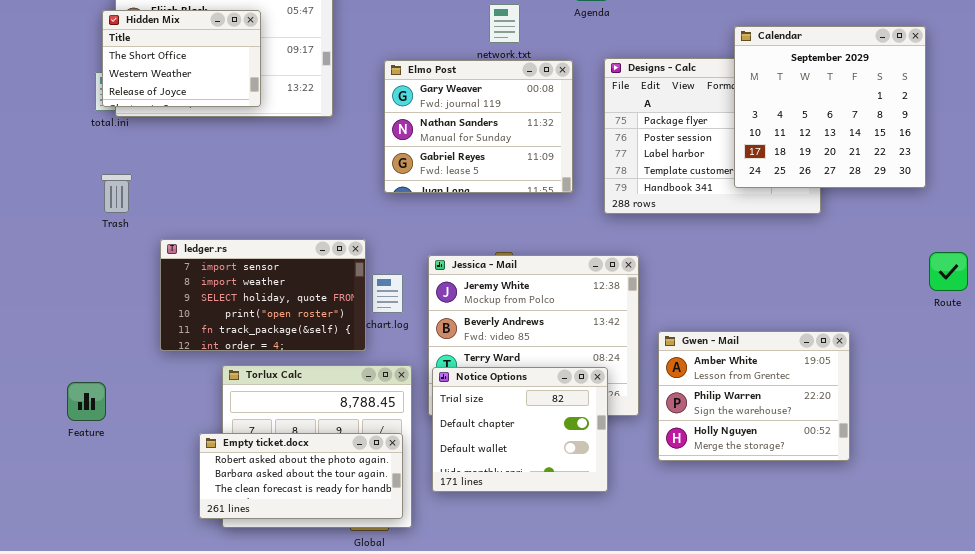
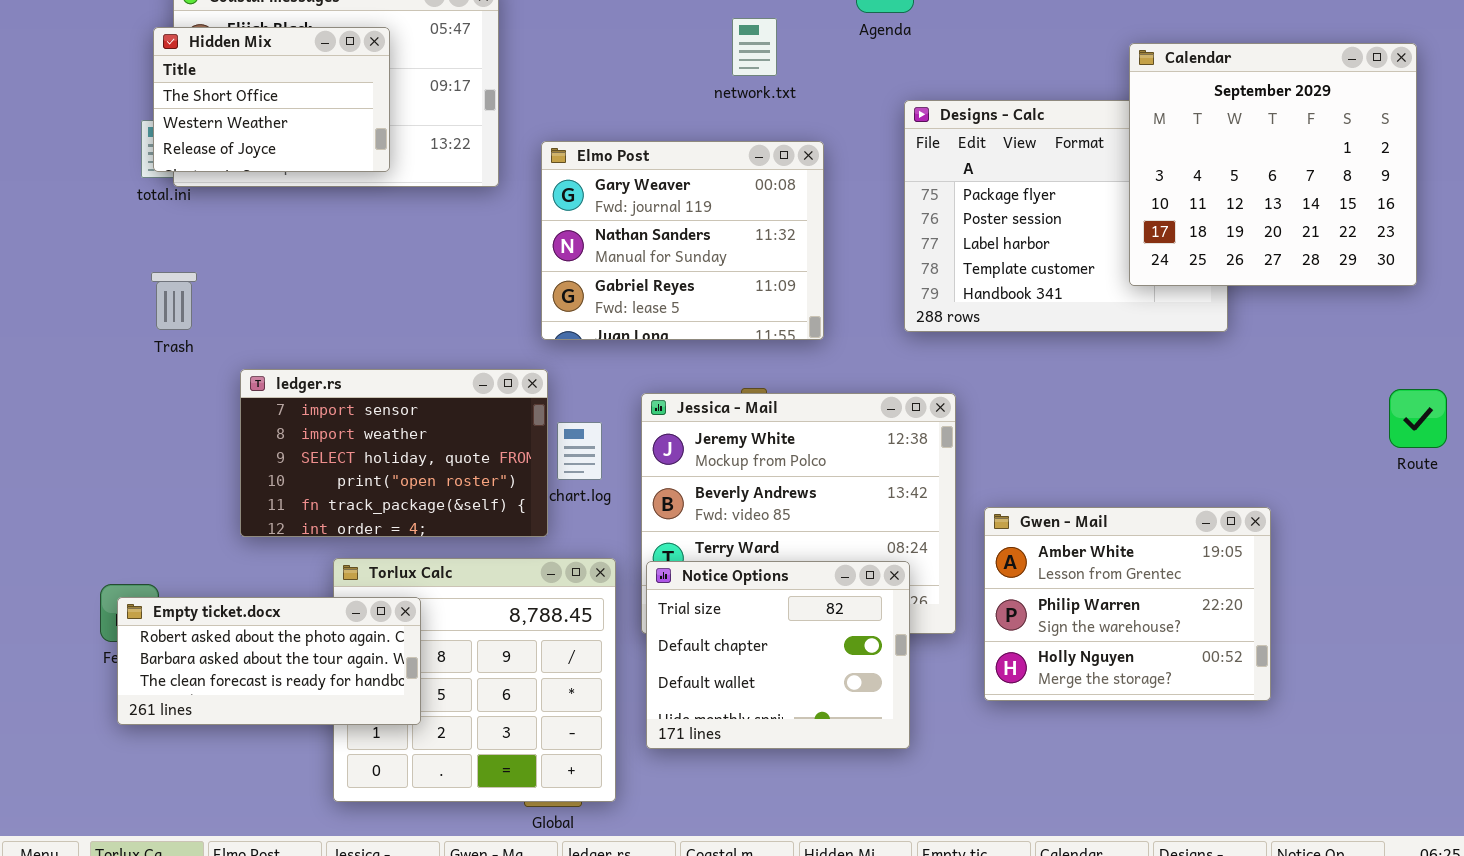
Calendar: [734,26,926,188] -> [1129,43,1417,286], moved
Elmo Post: [384,60,573,193] -> [541,141,824,340], moved
Empty ticket.docx: [199,433,403,519] -> [117,597,421,725], moved

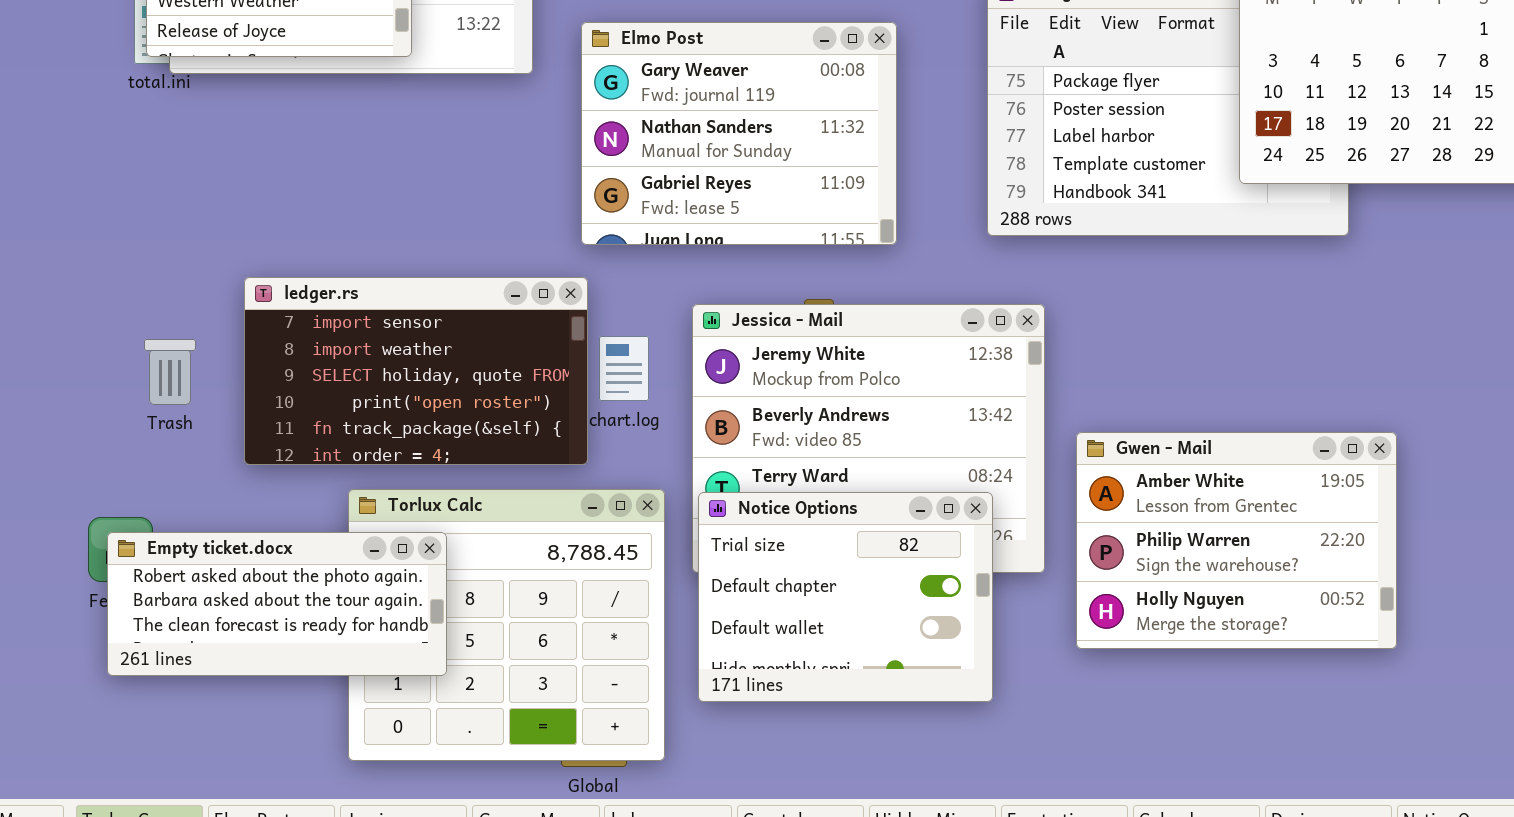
Trash: [151,272,197,330] -> [144,339,196,405], moved

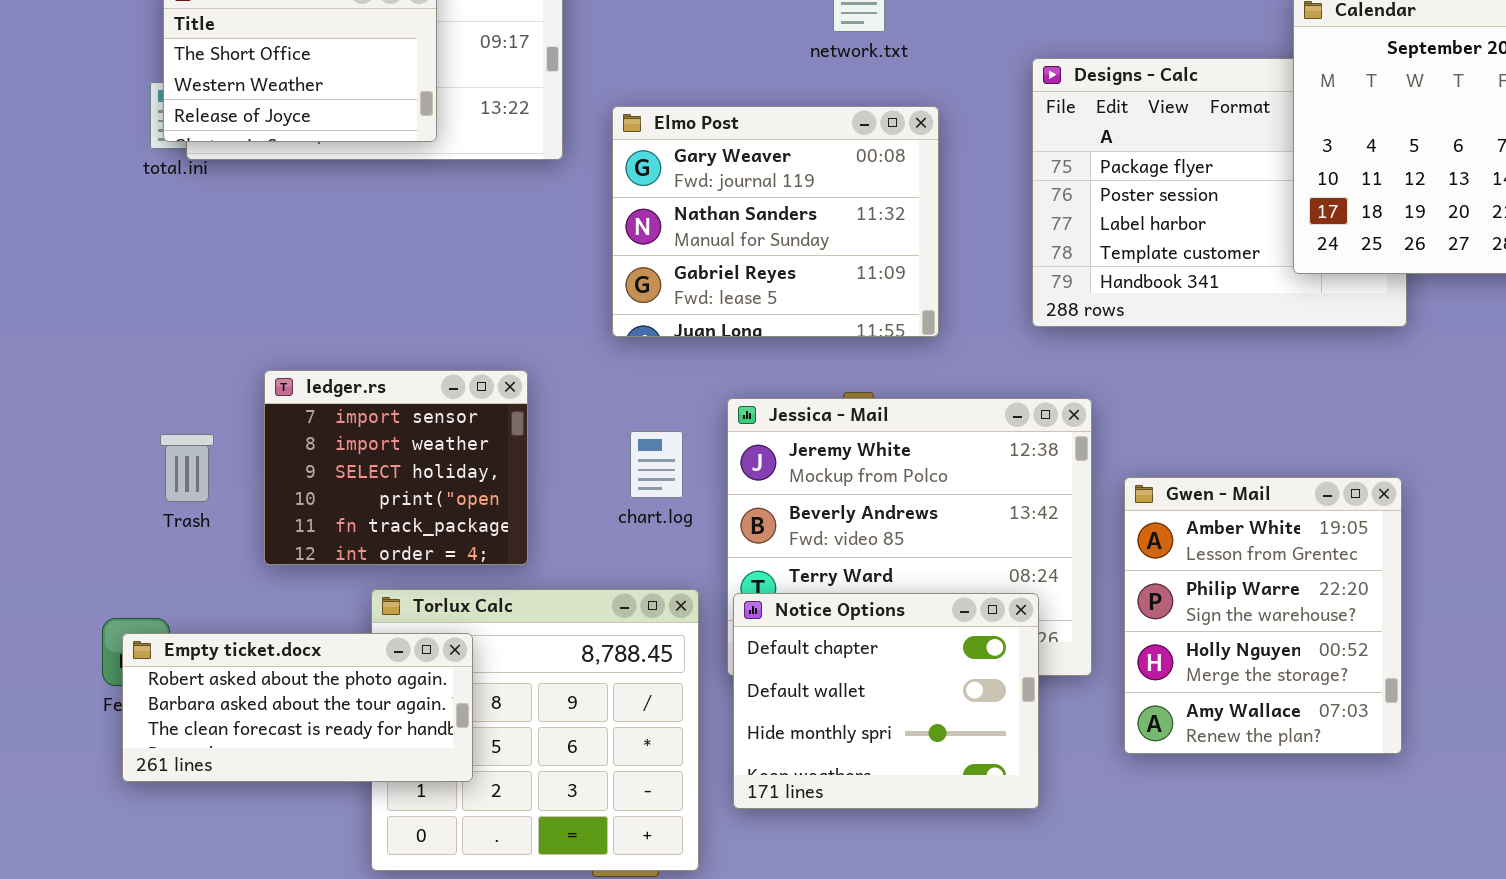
ledger.rs: [244,277,588,465] -> [264,370,528,565], resized
Gwen - Mail: [1076,432,1397,649] -> [1124,477,1402,754], resized
Notice Options: [698,492,993,702] -> [733,593,1039,809], scrolled down 1 row

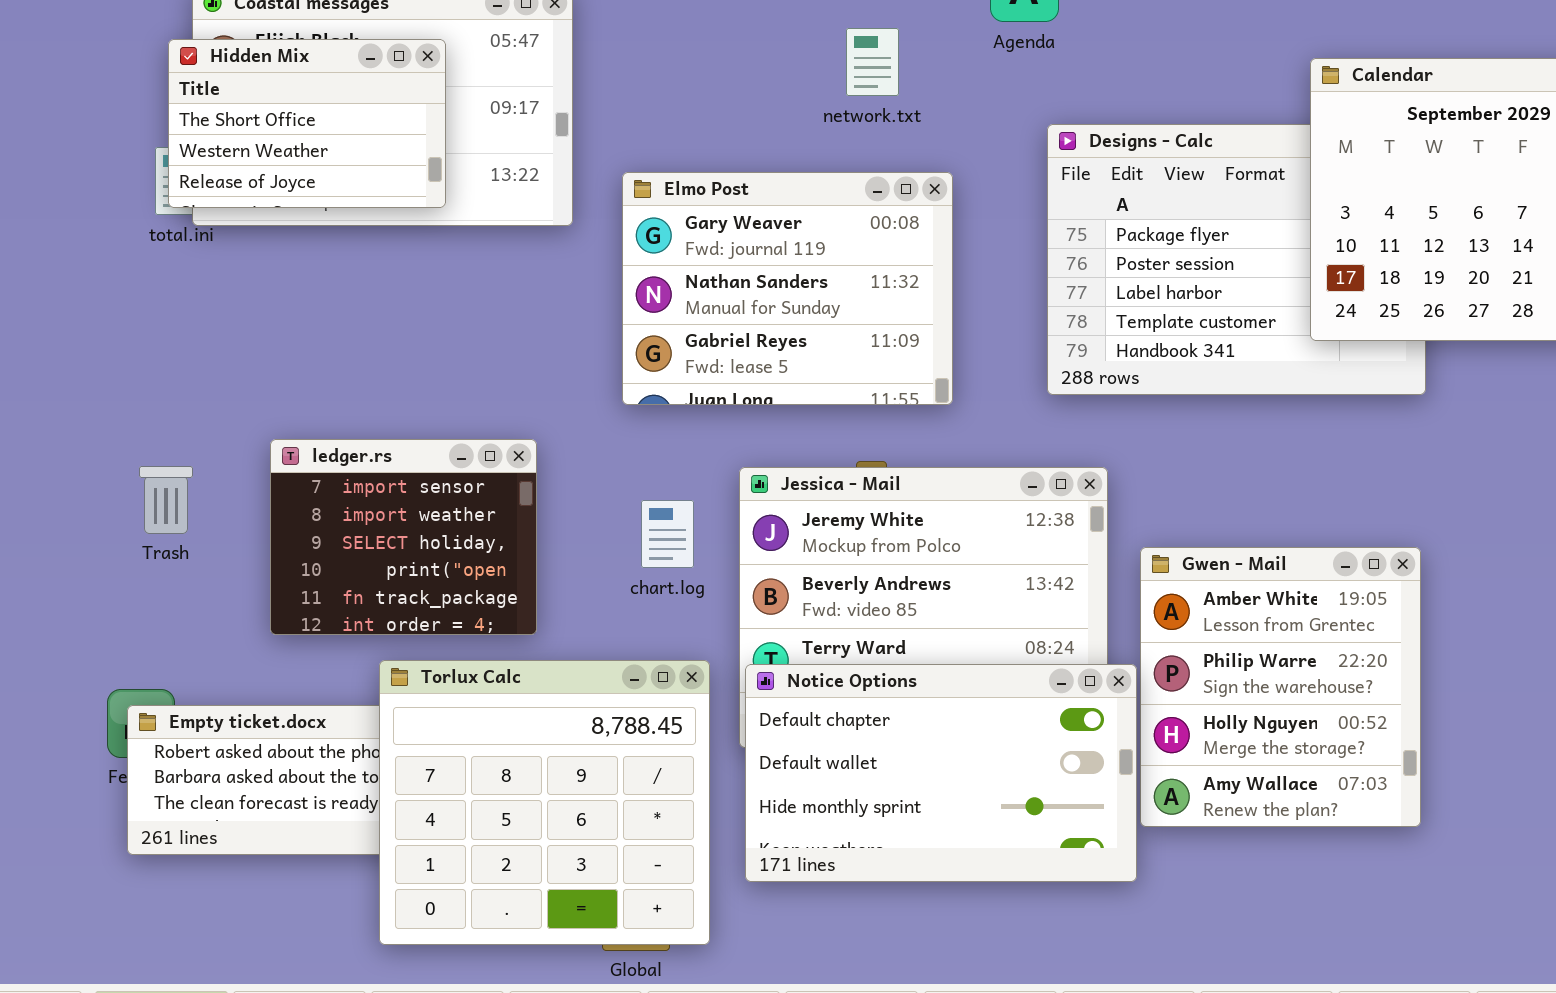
Trash: [160,434,214,502] -> [139,466,193,534], moved
Torlux Calc: [371,589,699,871] -> [379,660,710,945], raised
Notice Options: [733,593,1039,809] -> [745,664,1137,882], resized

